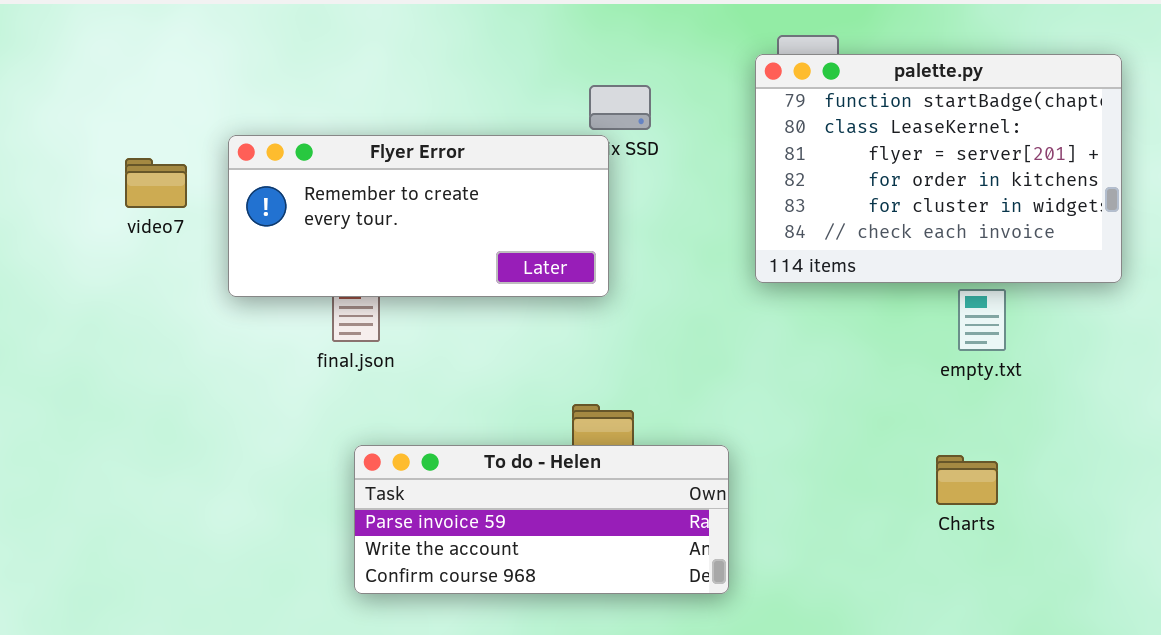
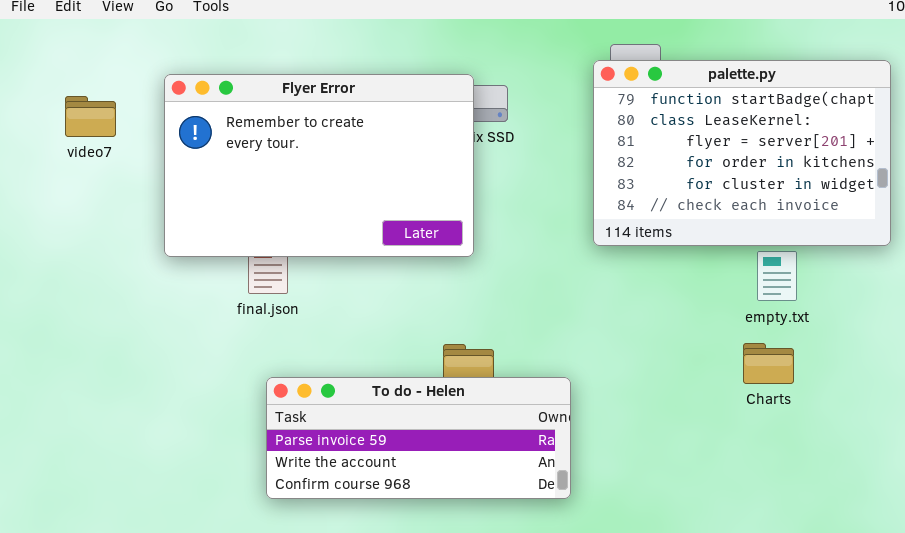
Flyer Error: [228,135,609,297] -> [164,74,474,257], resized
video7: [125,158,187,208] -> [65,96,116,137], moved
Charts: [936,455,998,505] -> [743,343,794,384], moved

